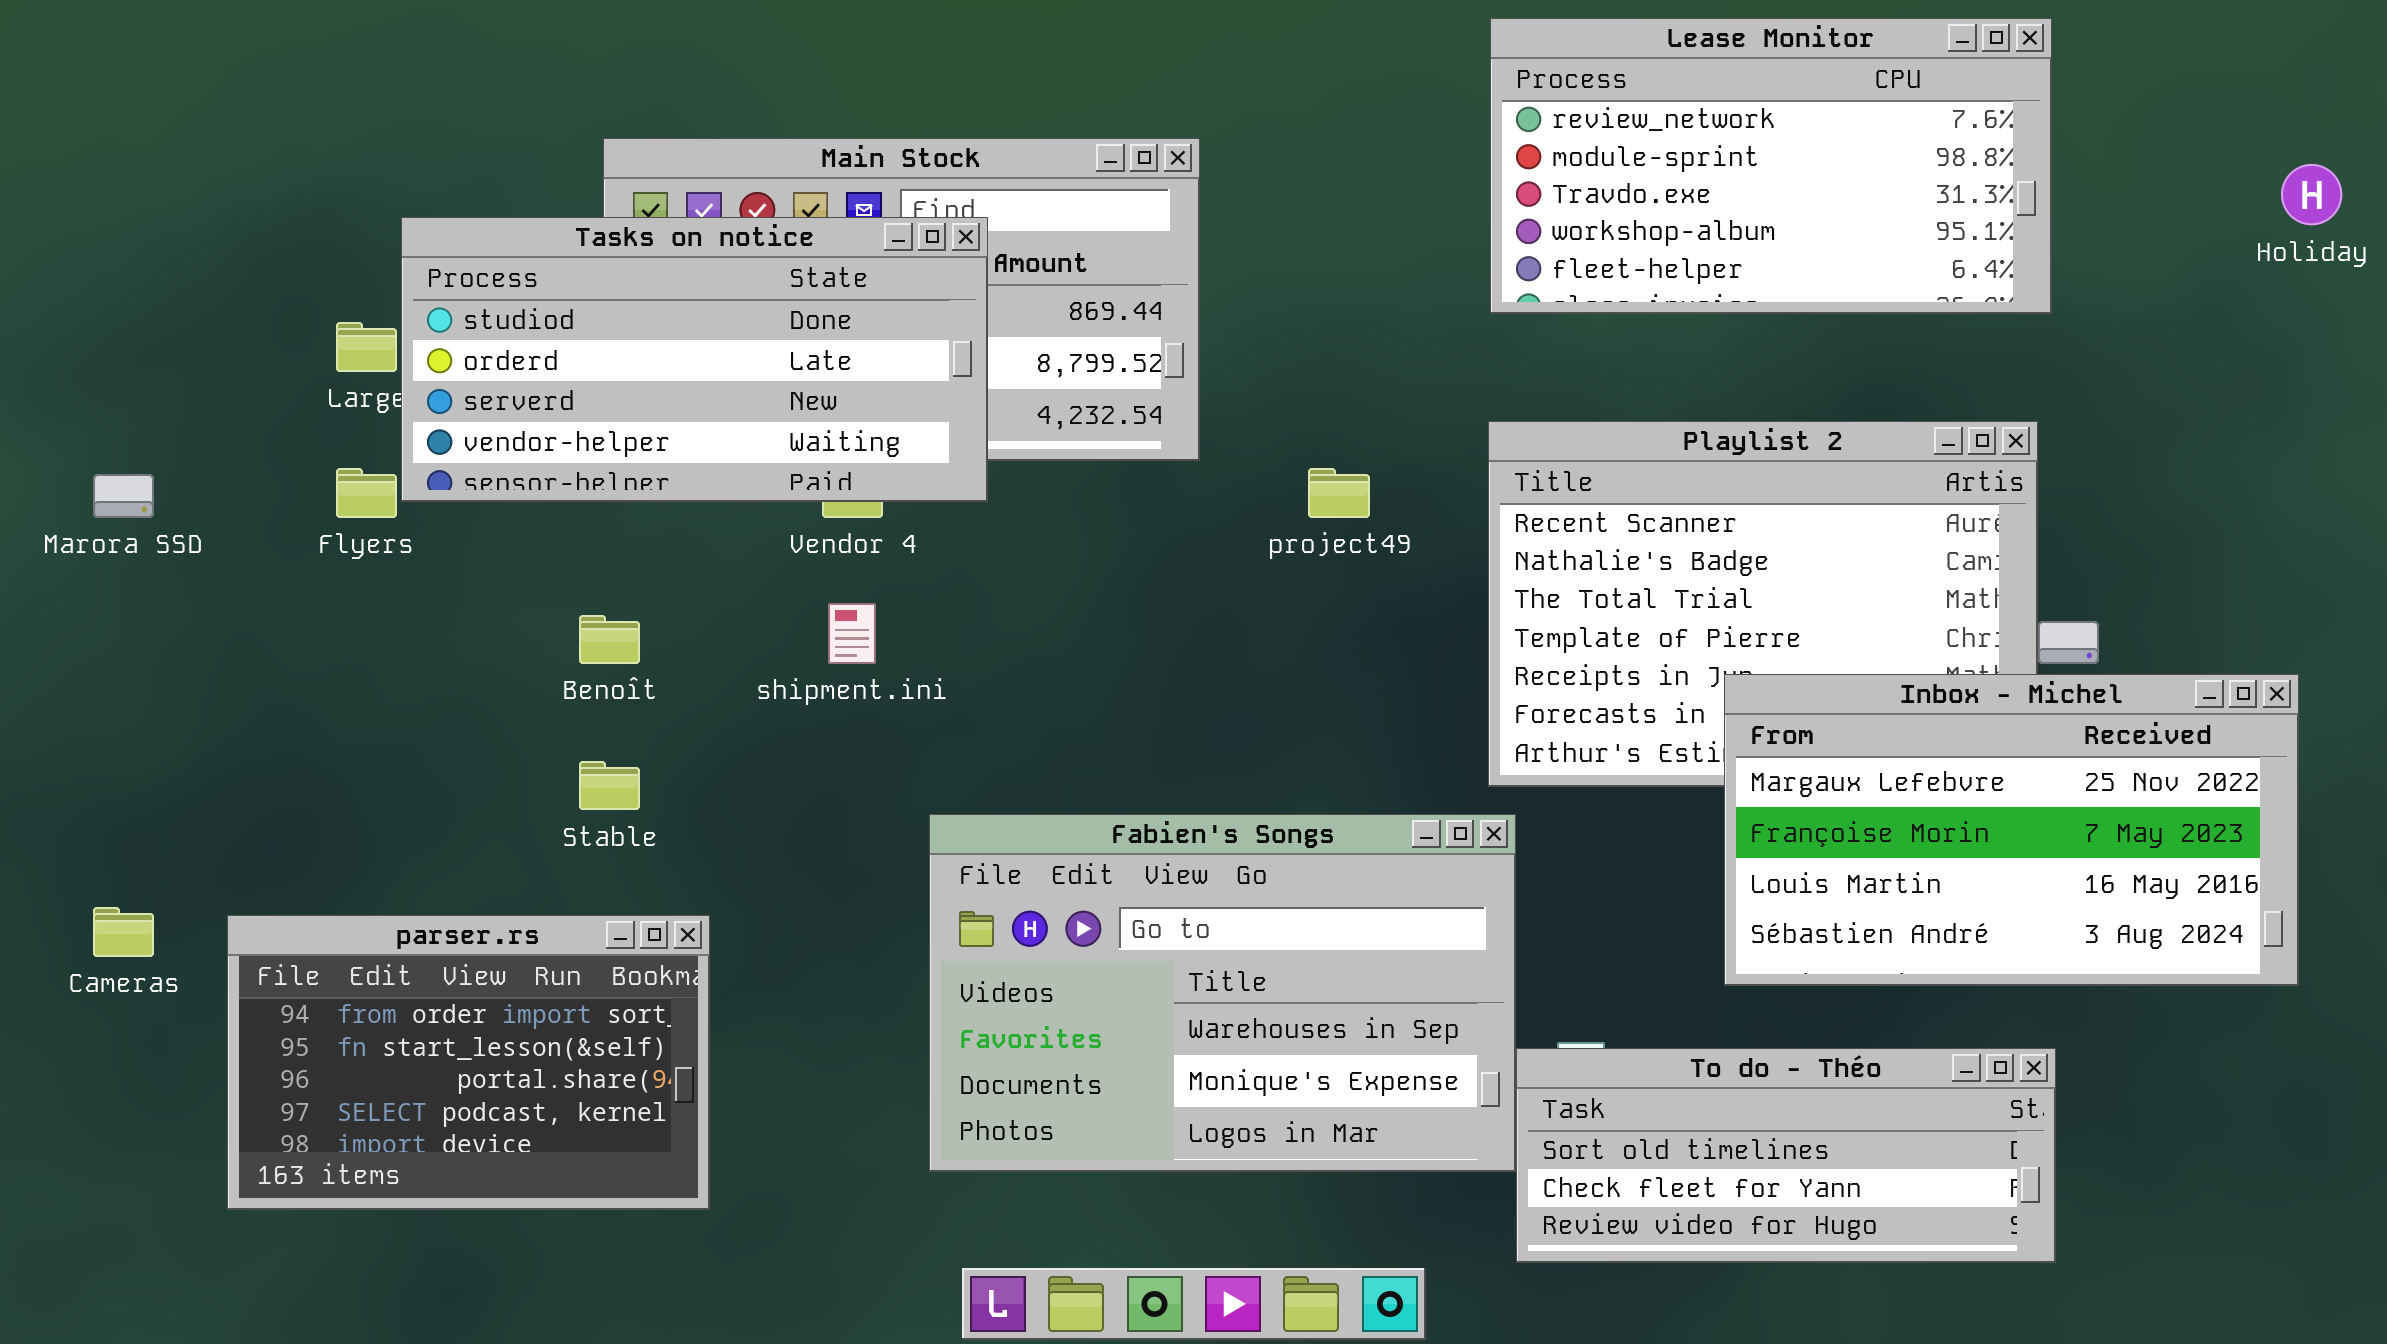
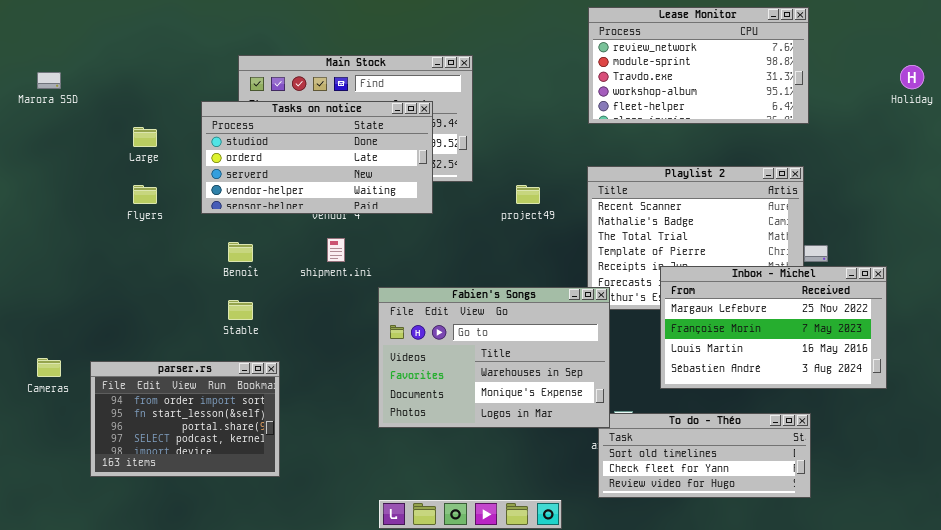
Tasks on notice: [401,217,988,502] -> [201,101,433,214], moved
Marora SSD: [93,474,154,518] -> [37,72,61,89], moved
Inbox - Michel: [1724,674,2299,986] -> [660,266,887,389], moved
Fabien's Songs: [929,814,1516,1172] -> [378,287,610,428], moved

